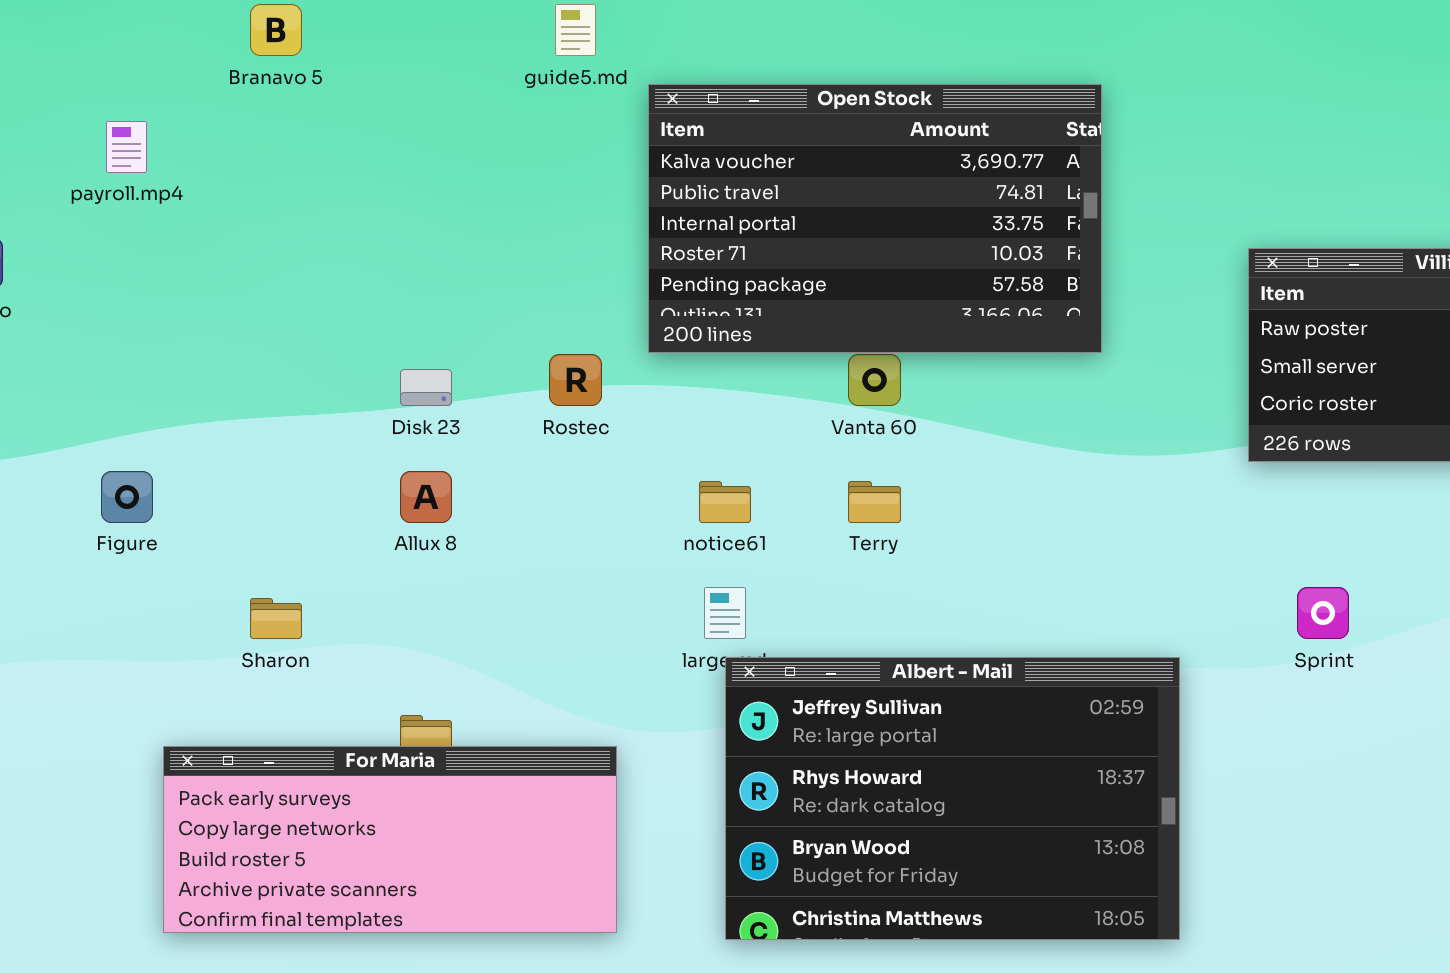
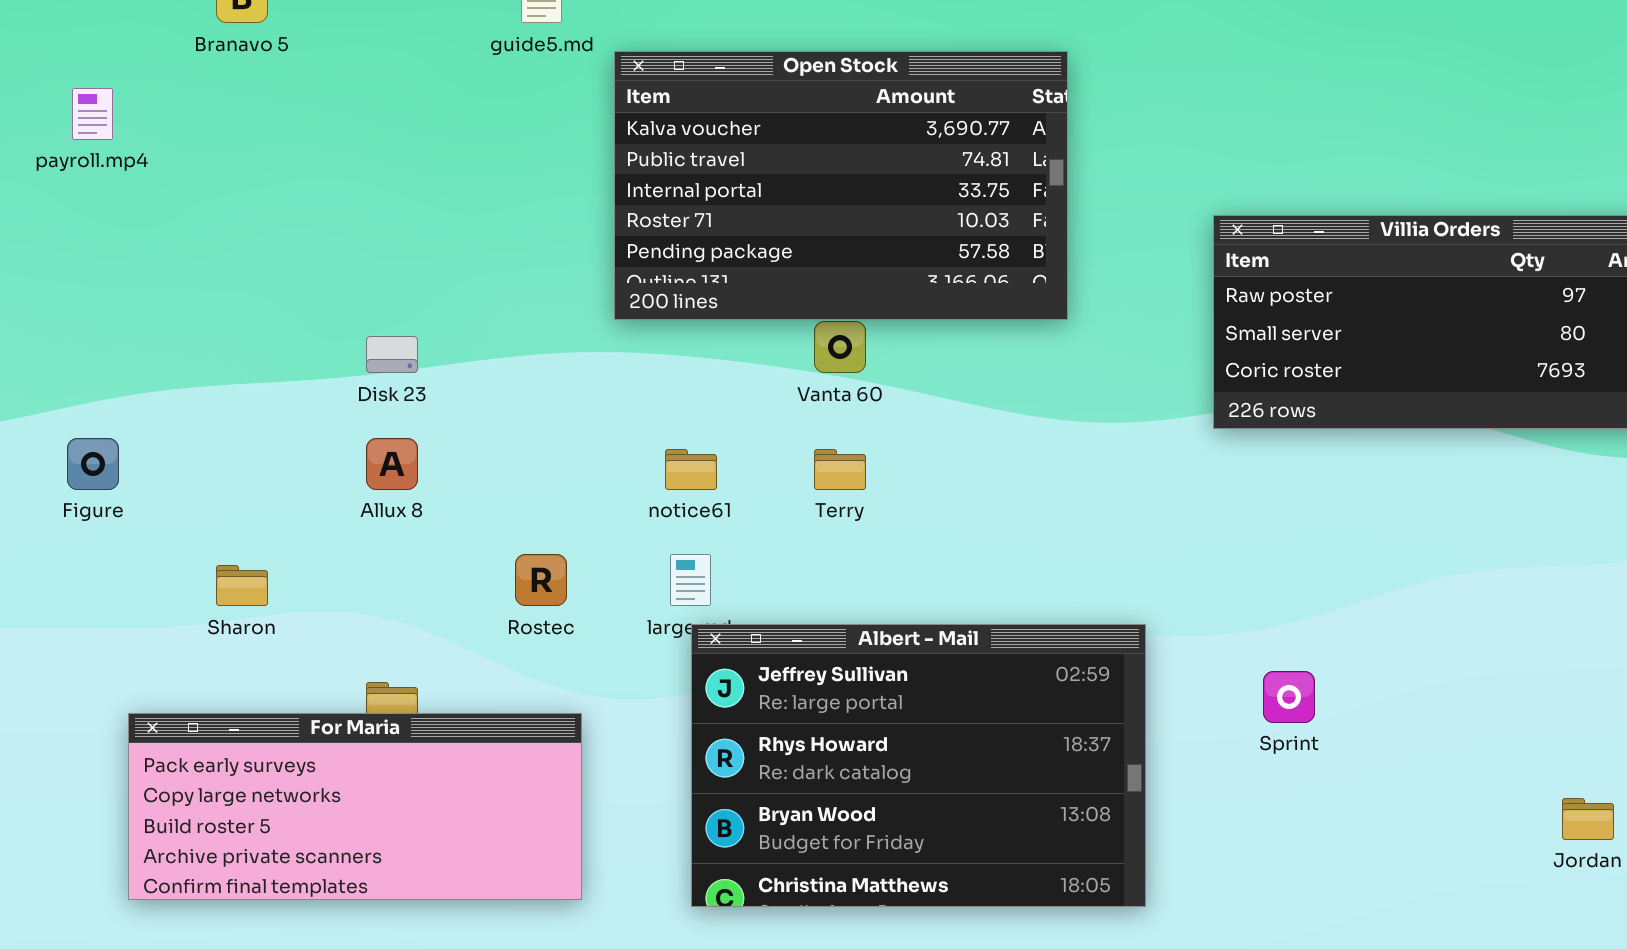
Rostec: [549,354,602,406] -> [515,554,567,606], moved
Sprint: [1297,587,1349,639] -> [1263,671,1315,723], moved

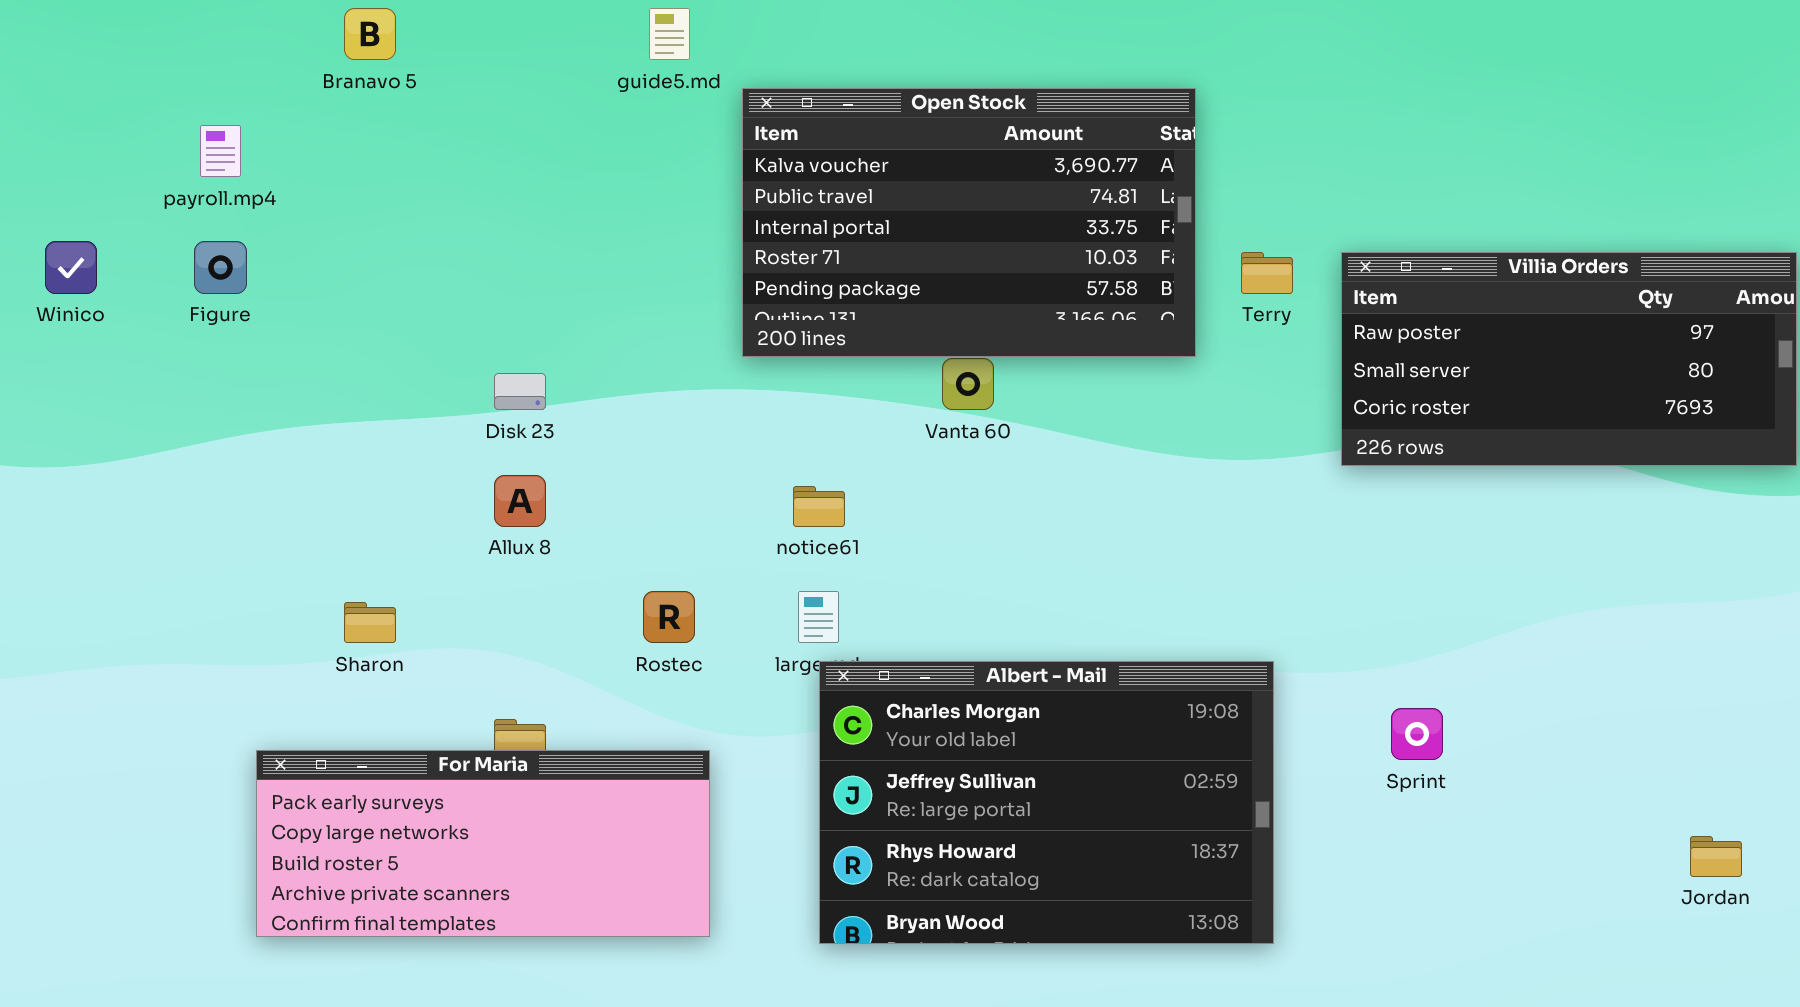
Figure: [67,438,119,490] -> [194,241,247,294], moved
Terry: [814,449,866,490] -> [1241,252,1293,294], moved
Albert - Mail: [691,624,1146,907] -> [819,661,1274,944], scrolled up 1 row

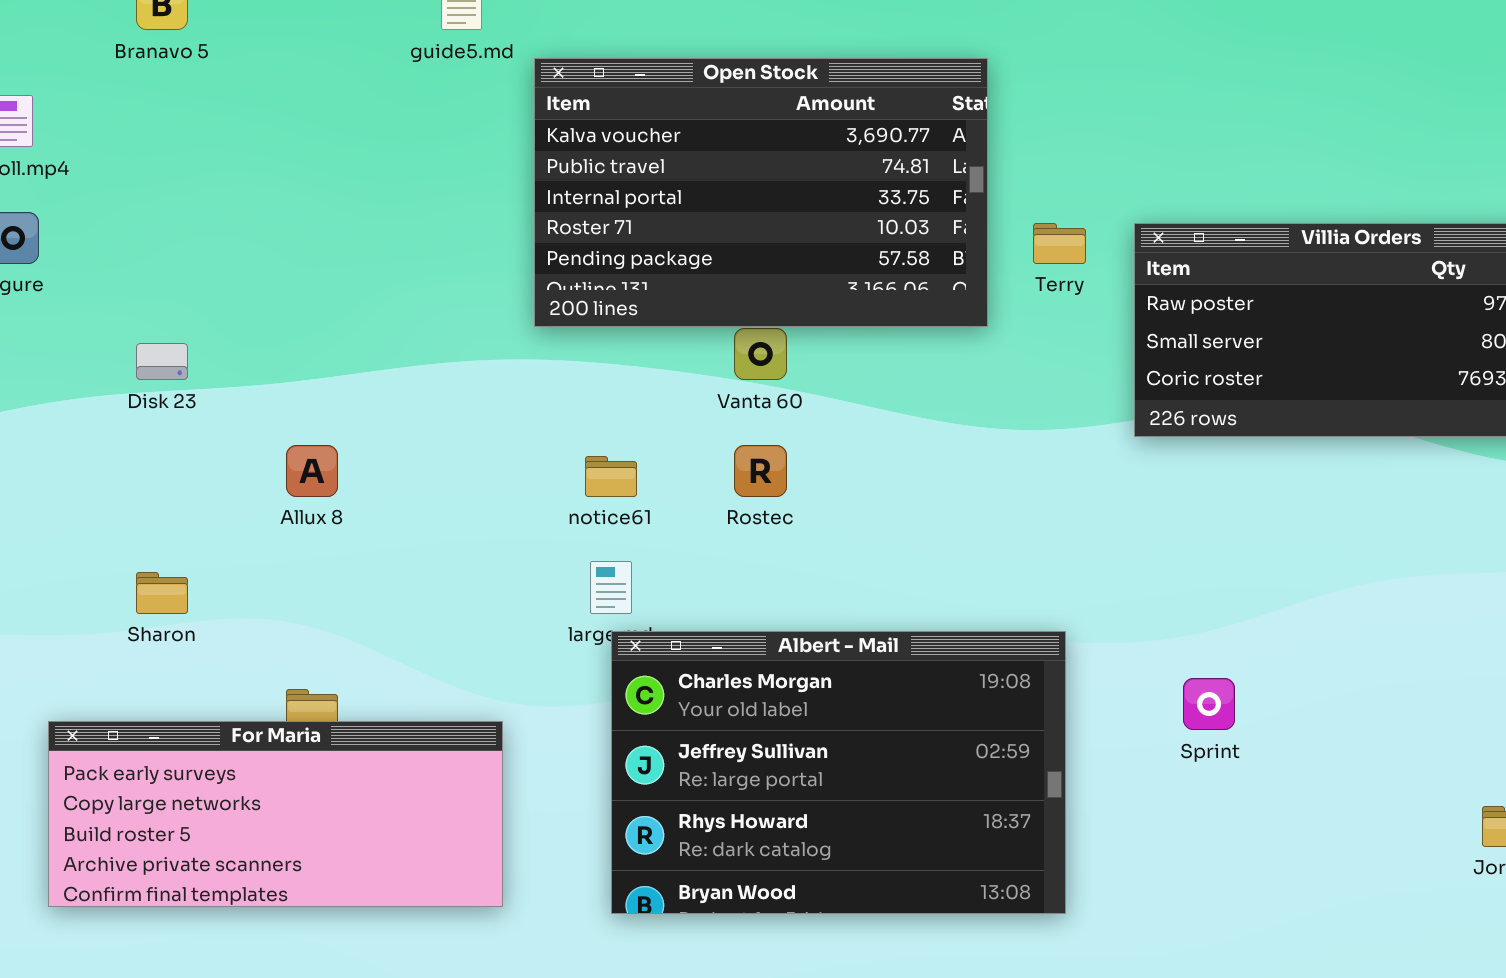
Disk 23: [494,373,546,410] -> [136,343,188,380], moved
Rostec: [643,591,695,643] -> [734,445,787,497], moved

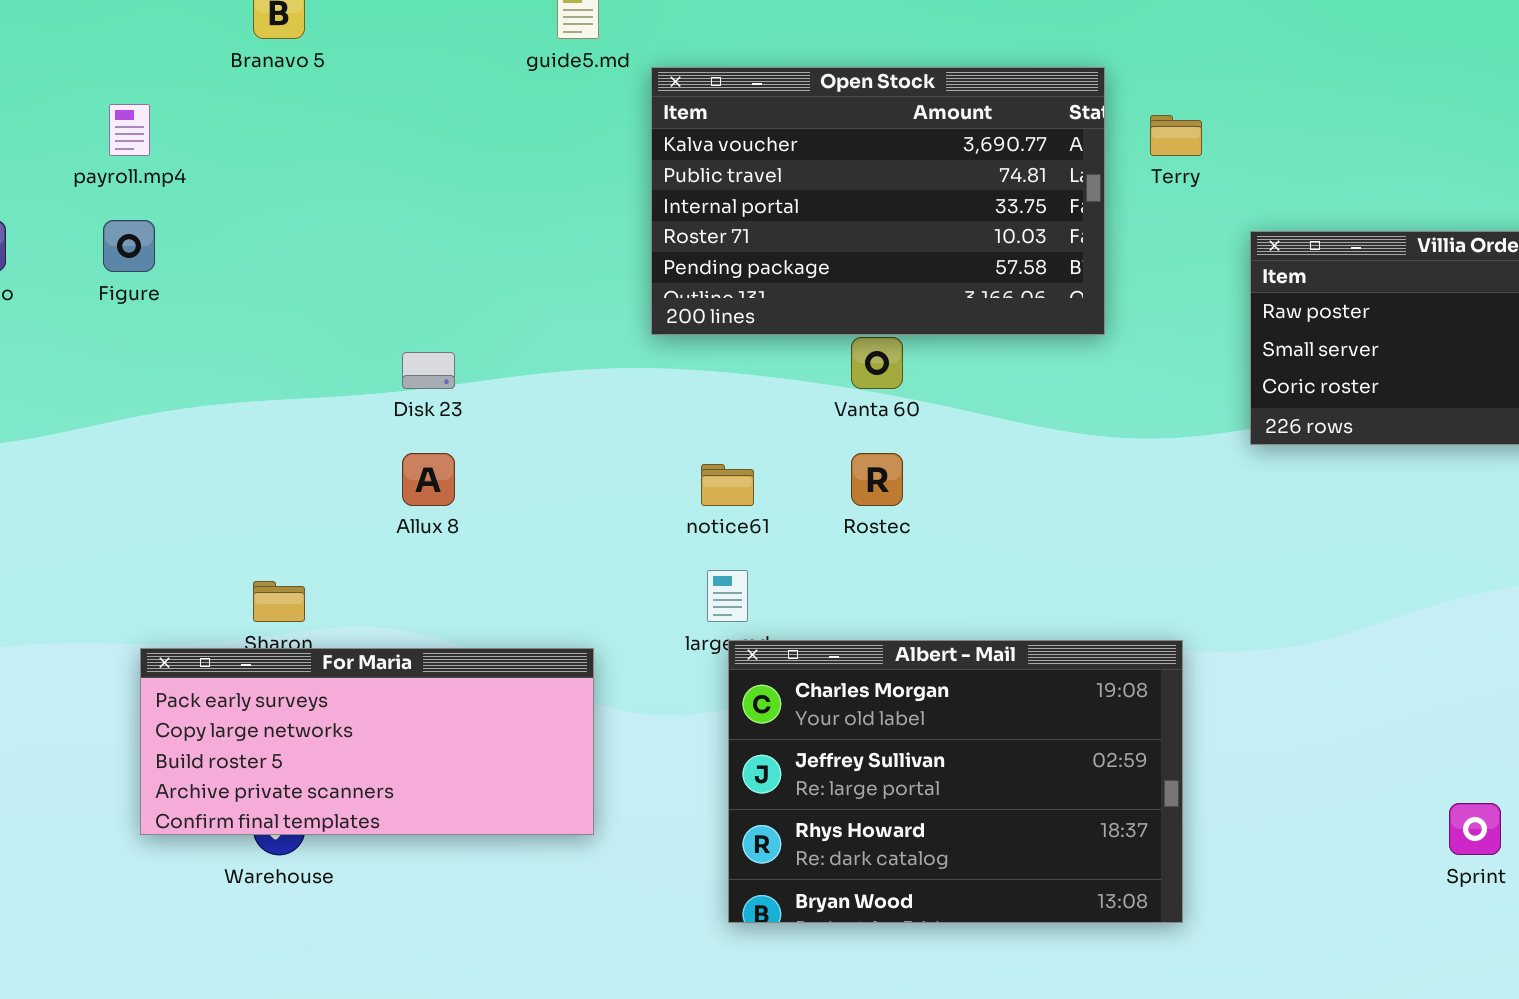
Terry: [1033,223,1086,264] -> [1150,115,1202,156], moved
Disk 23: [136,343,188,380] -> [402,352,455,389], moved
Sprint: [1183,678,1235,730] -> [1449,803,1501,855], moved
For Maria: [48,721,503,907] -> [140,648,594,835], moved

